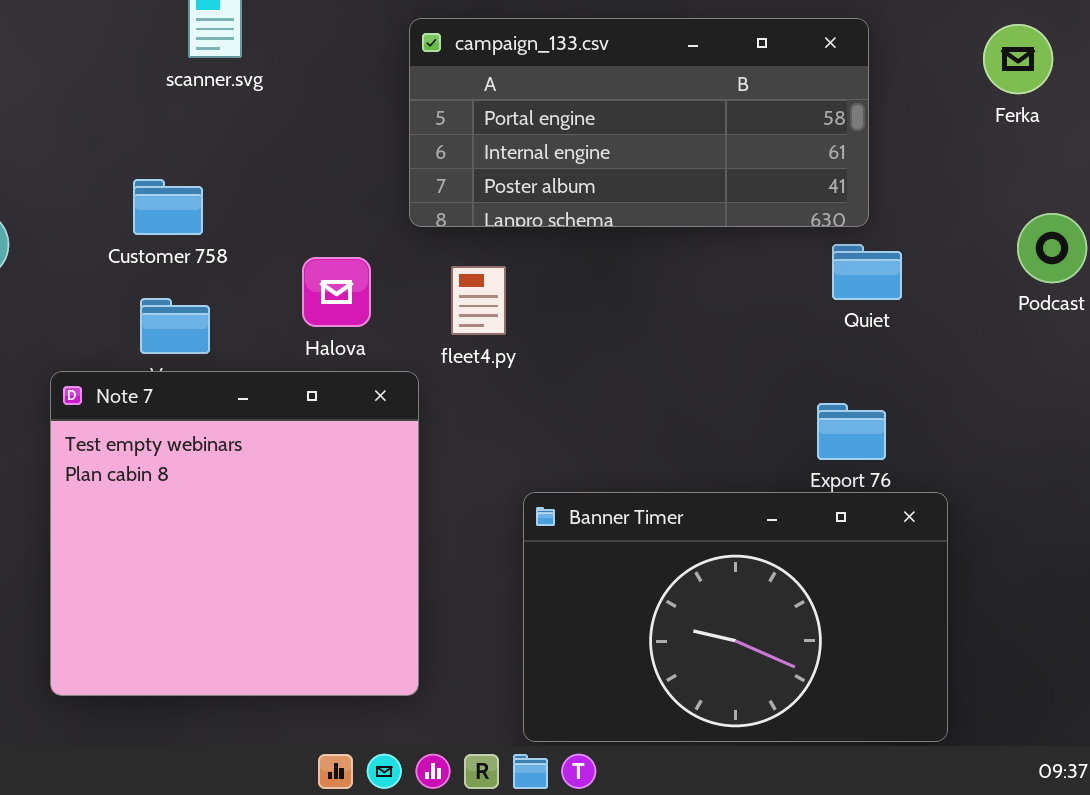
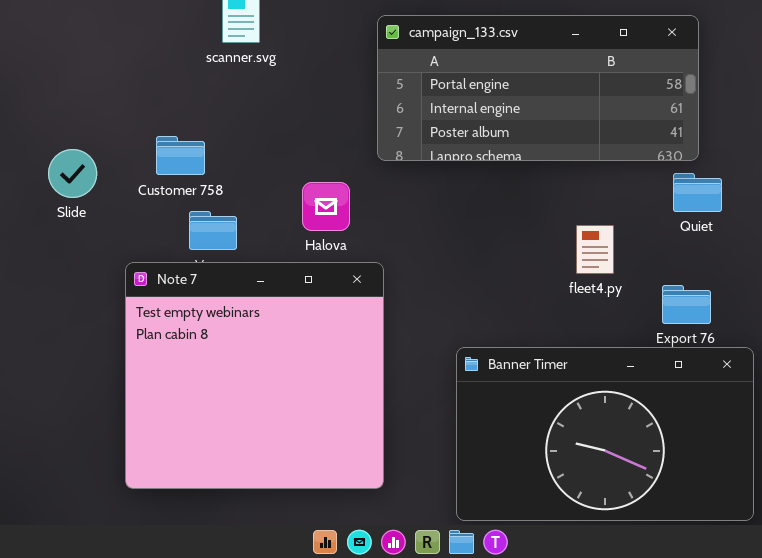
Customer 758: [133,179,203,235] -> [156,136,205,175], moved
fleet4.py: [451,266,506,335] -> [576,225,614,274], moved

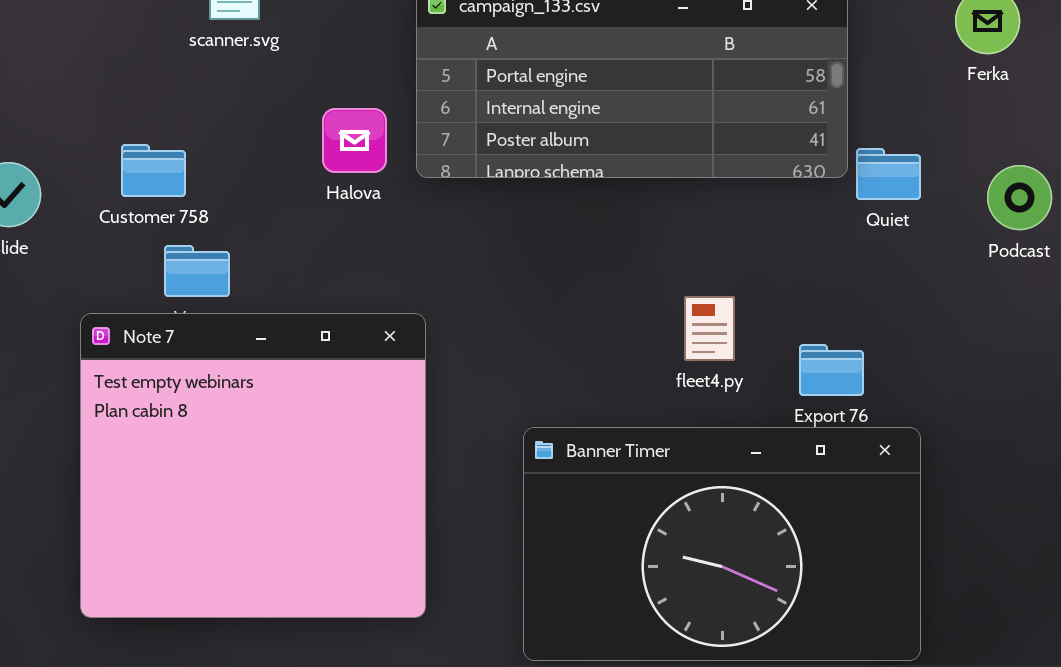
Quiet: [673,173,722,212] -> [856,148,921,200], moved
Halova: [302,182,350,231] -> [322,108,387,173], moved
fleet4.py: [576,225,614,274] -> [684,296,735,361], moved

